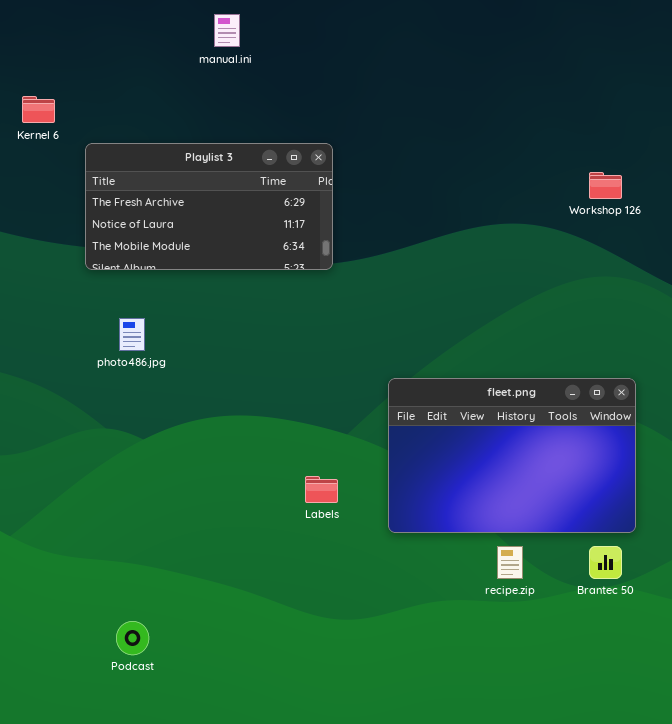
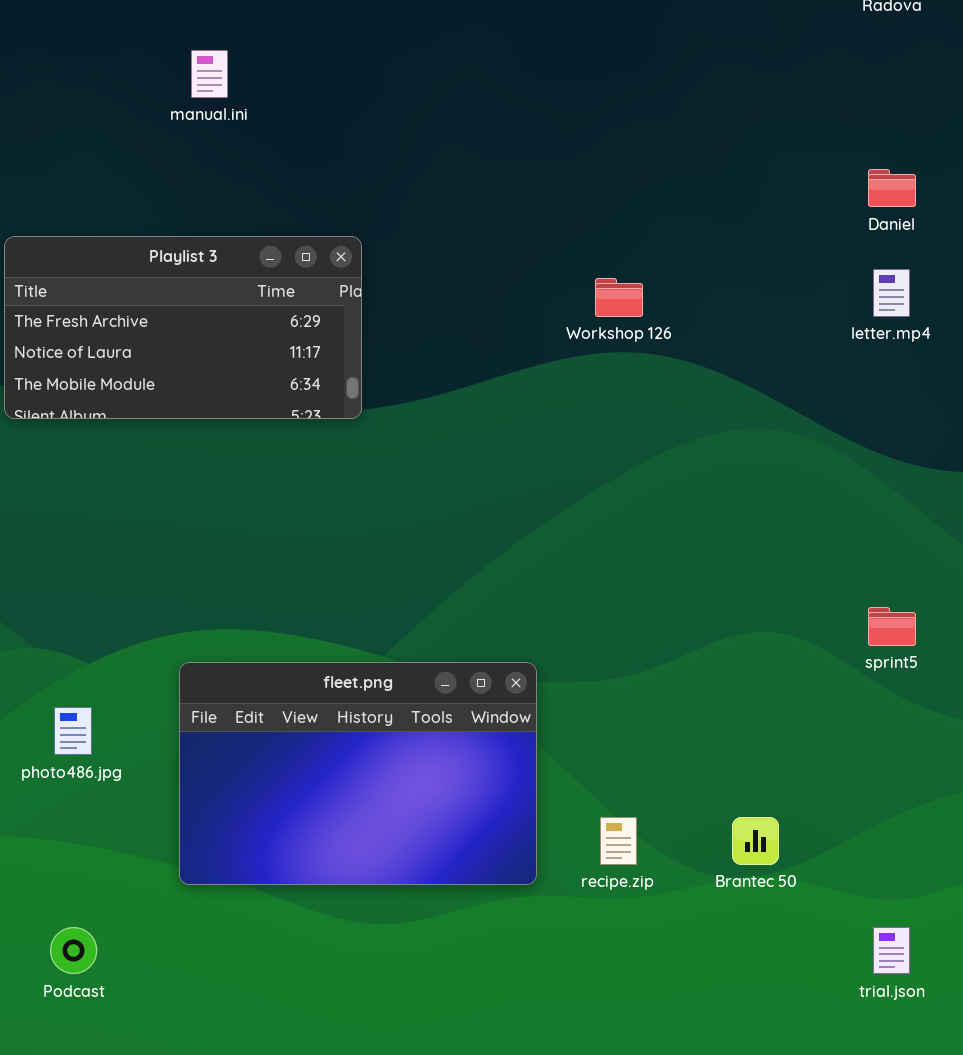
Workshop 126: [589,172,622,199] -> [595,278,643,317], moved
photo486.jpg: [119,318,145,351] -> [54,707,92,755], moved
fleet.png: [388,378,636,533] -> [179,662,537,885], moved

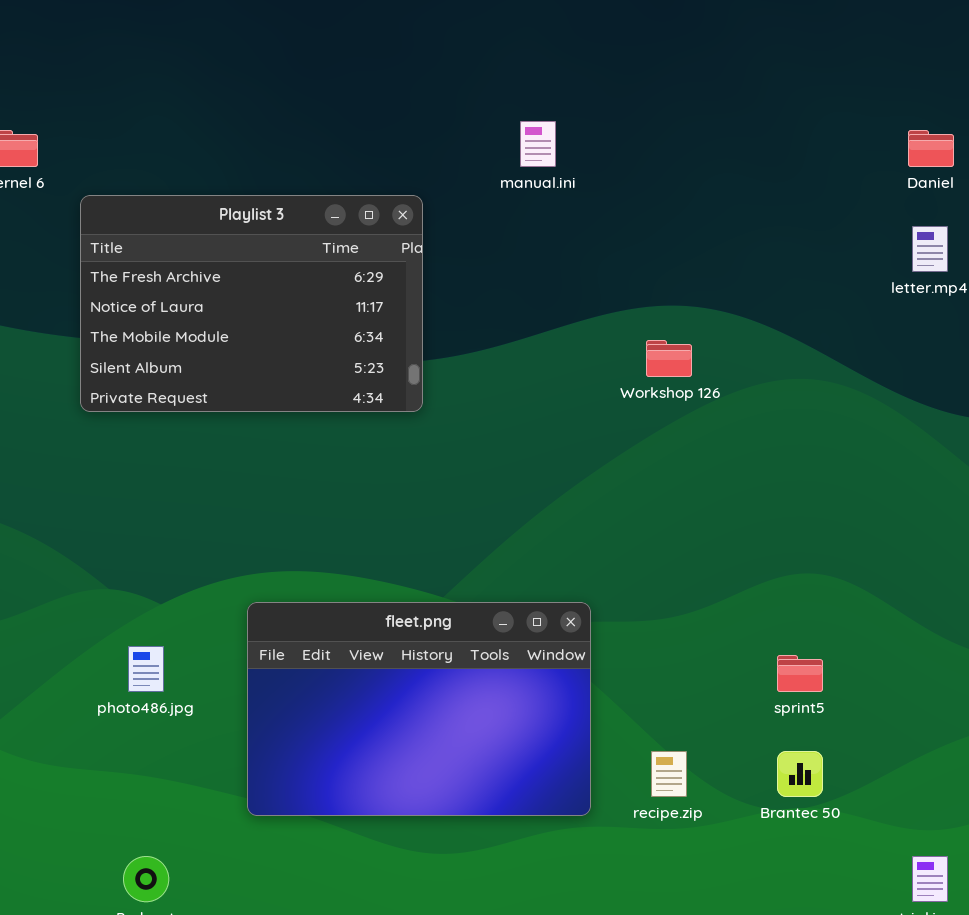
manual.ini: [191,50,228,98] -> [520,121,556,167], moved
Playlist 3: [4,236,362,419] -> [80,195,423,412], resized
Workshop 126: [595,278,643,317] -> [646,340,692,377], moved
sprint5: [868,607,916,646] -> [777,655,823,692], moved

